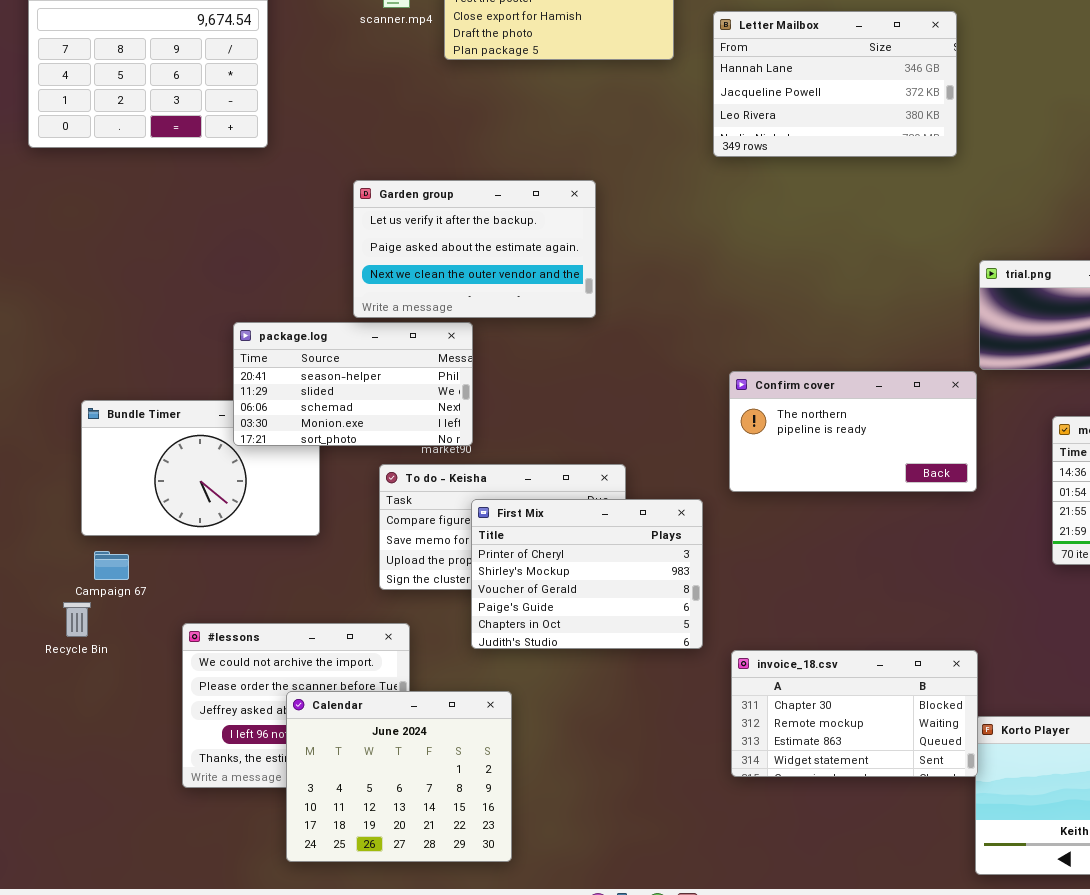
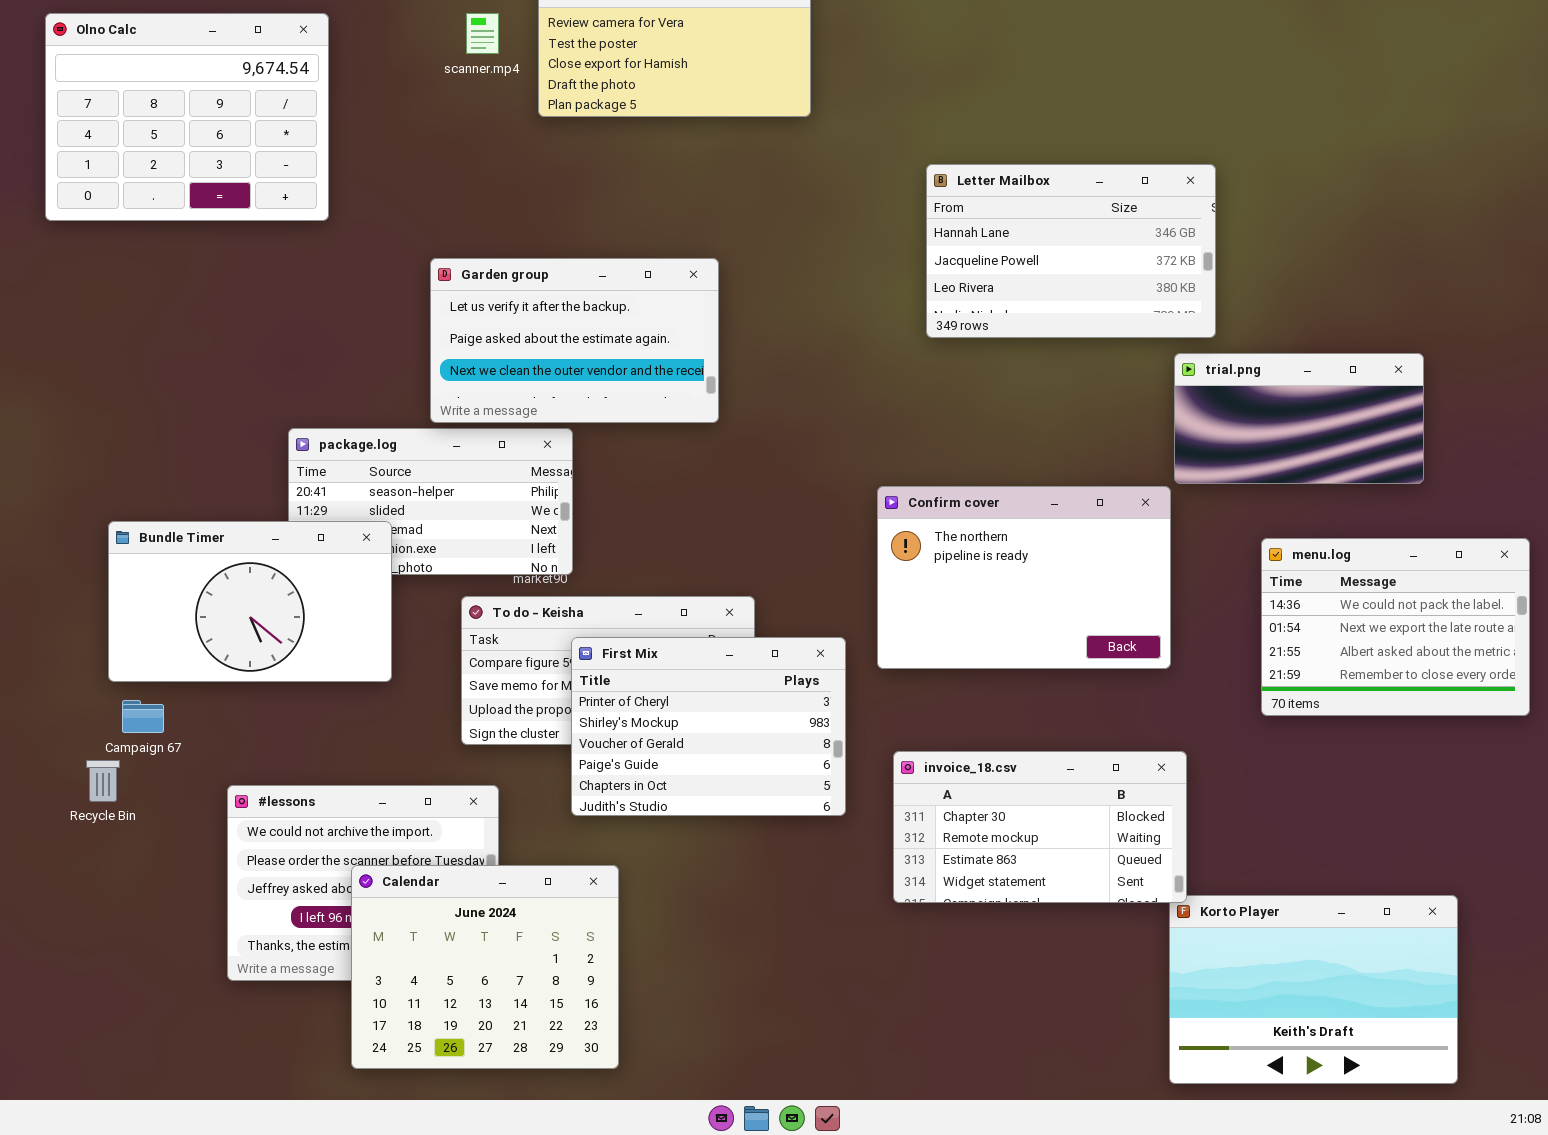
Letter Mailbox: [713,11,957,157] -> [926,164,1216,338], moved
Confirm cover: [729,371,977,492] -> [877,486,1171,669], resized
Bundle Timer: [81,400,320,536] -> [108,521,392,682], raised
invoice_18.csv: [731,650,978,777] -> [893,751,1187,903], moved

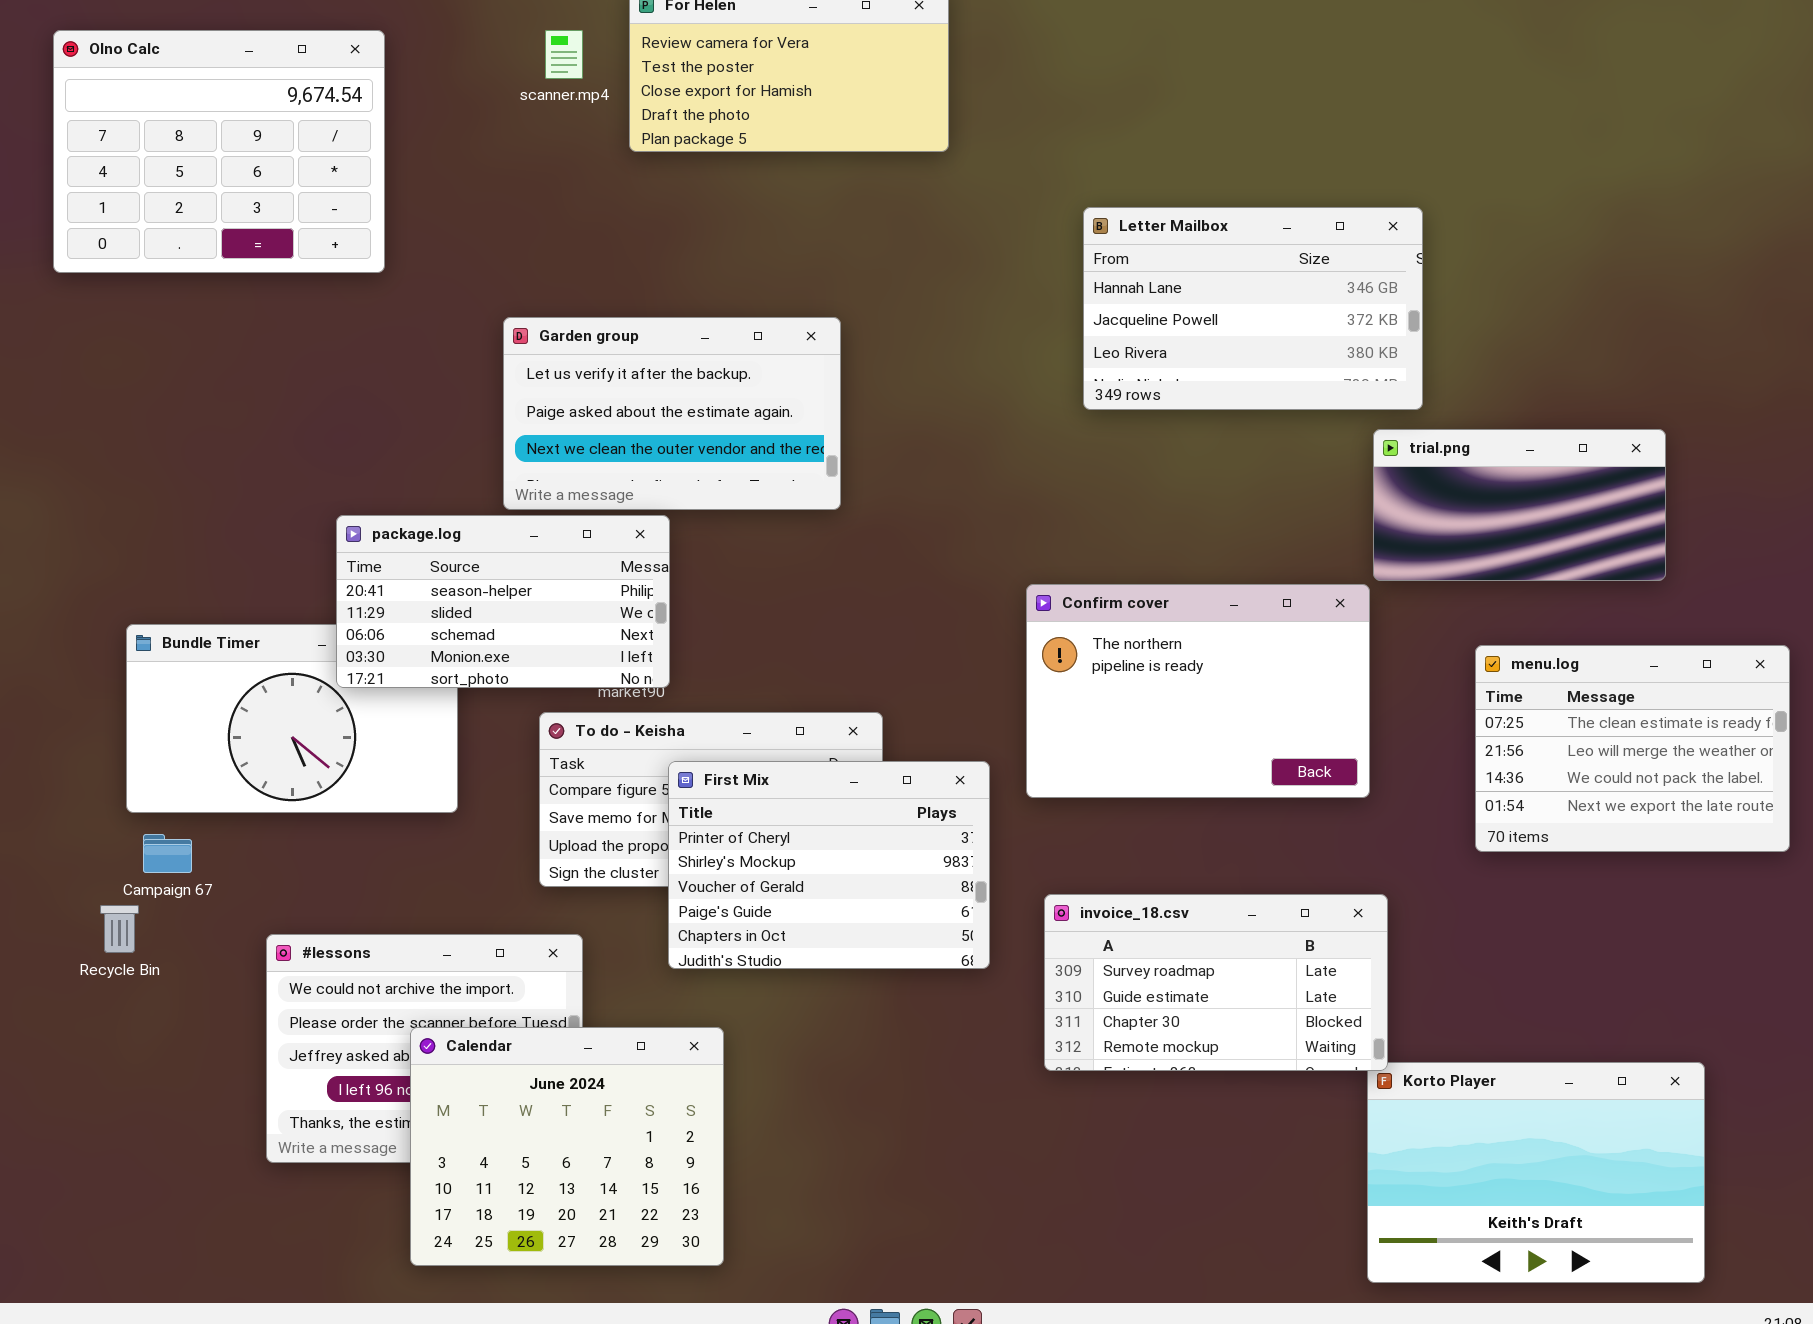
package.log: [288,428,573,575] -> [336,515,670,688], raised
menu.log: [1261,538,1530,716] -> [1475,645,1790,852], scrolled up 2 rows
invoice_18.csv: [893,751,1187,903] -> [1044,894,1388,1071], scrolled up 2 rows

